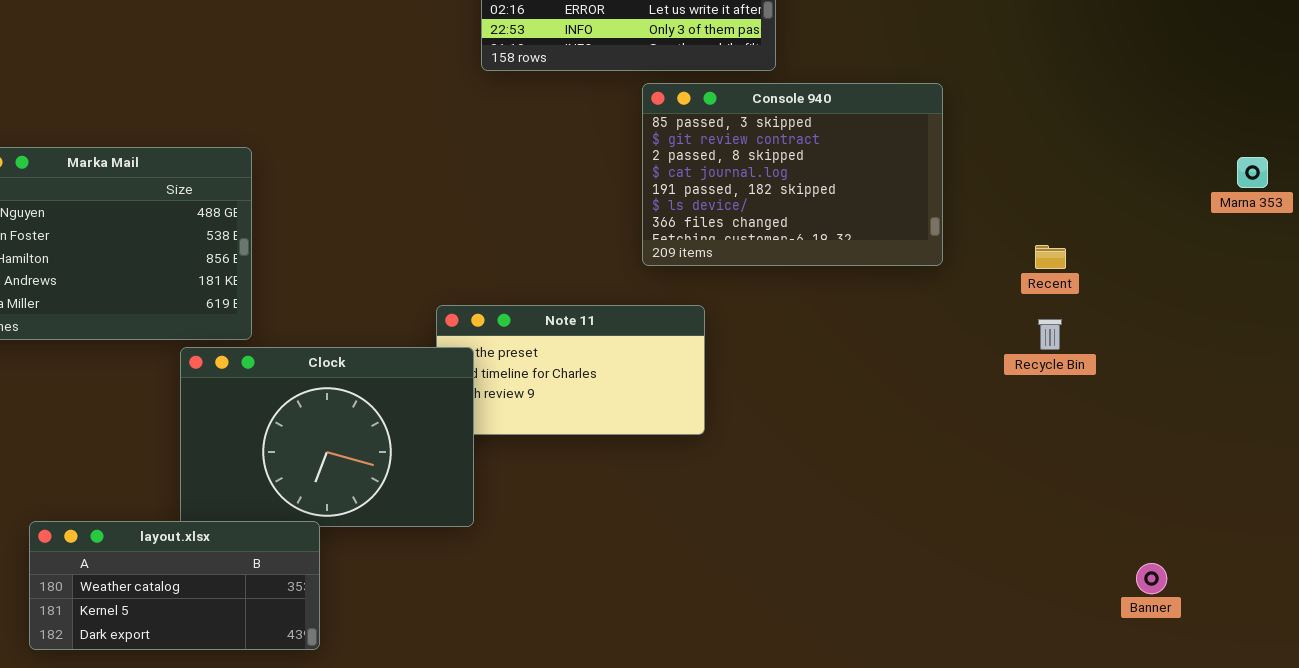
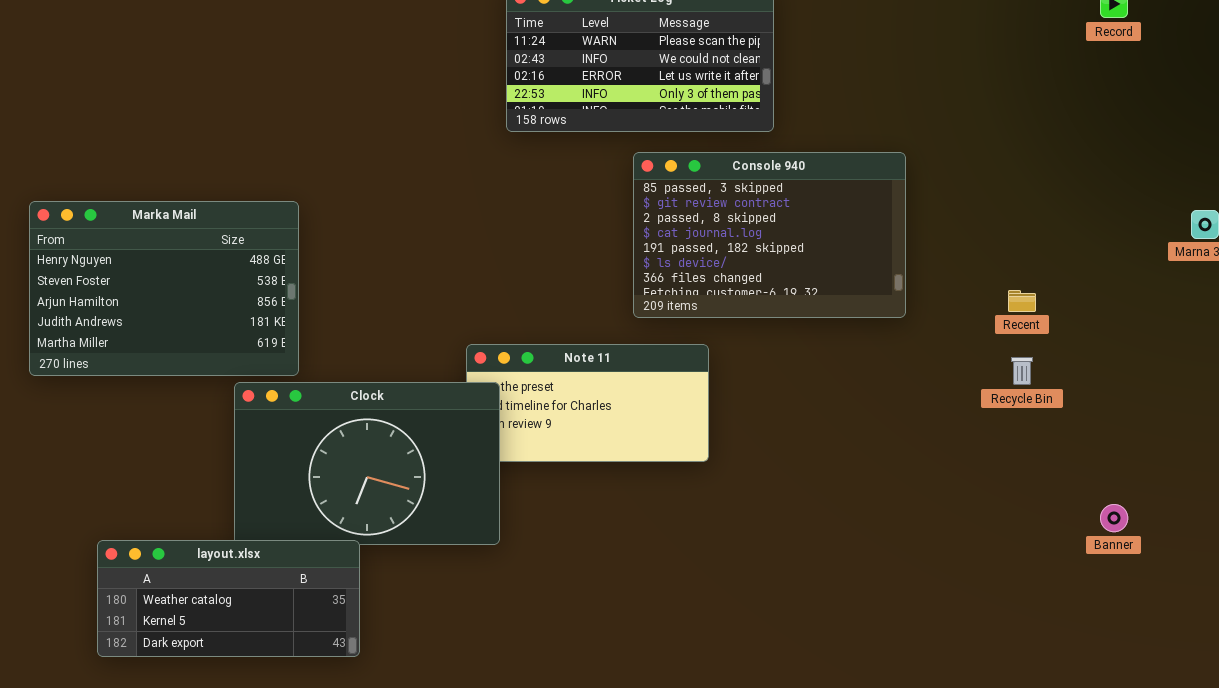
Console 940: [642,83,943,266] -> [633,152,906,318], moved
Banner: [1136,563,1167,594] -> [1100,504,1128,532], moved

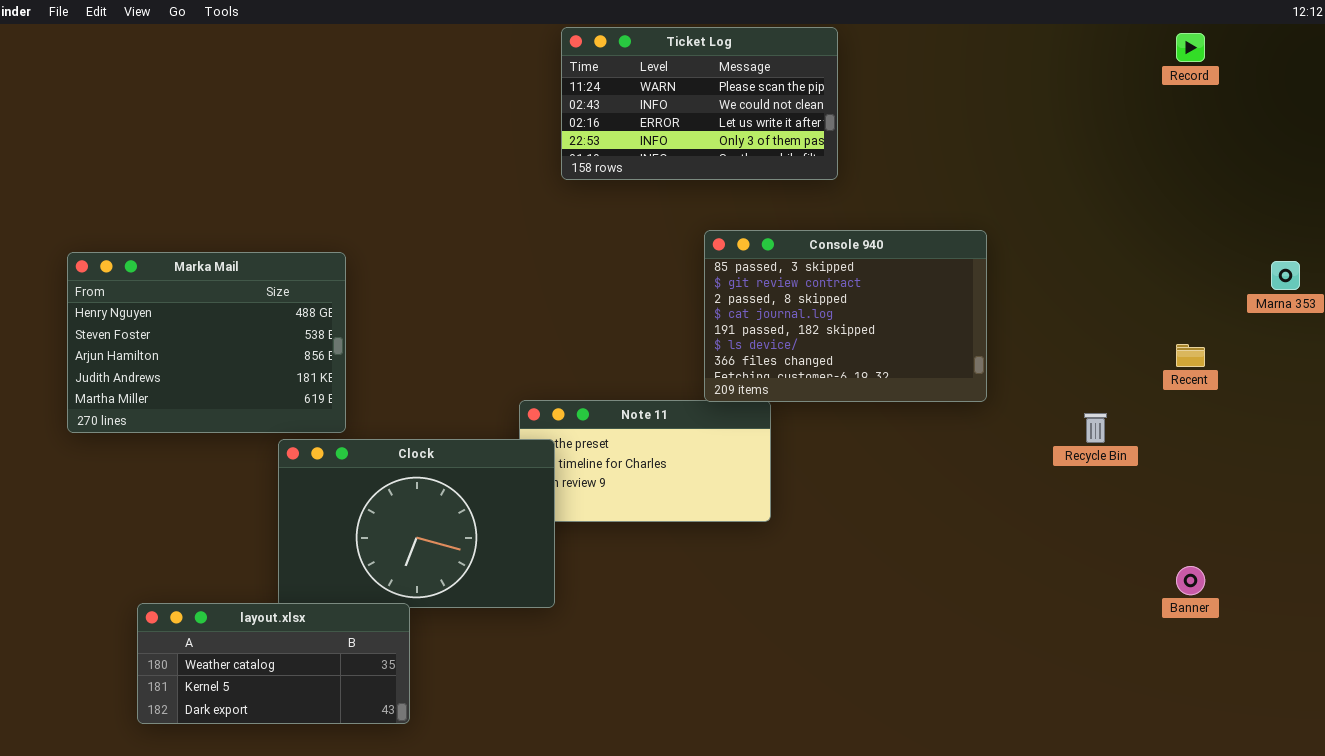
Console 940: [633,152,906,318] -> [704,230,987,402], moved
Recent: [1008,290,1036,312] -> [1176,344,1205,367], moved

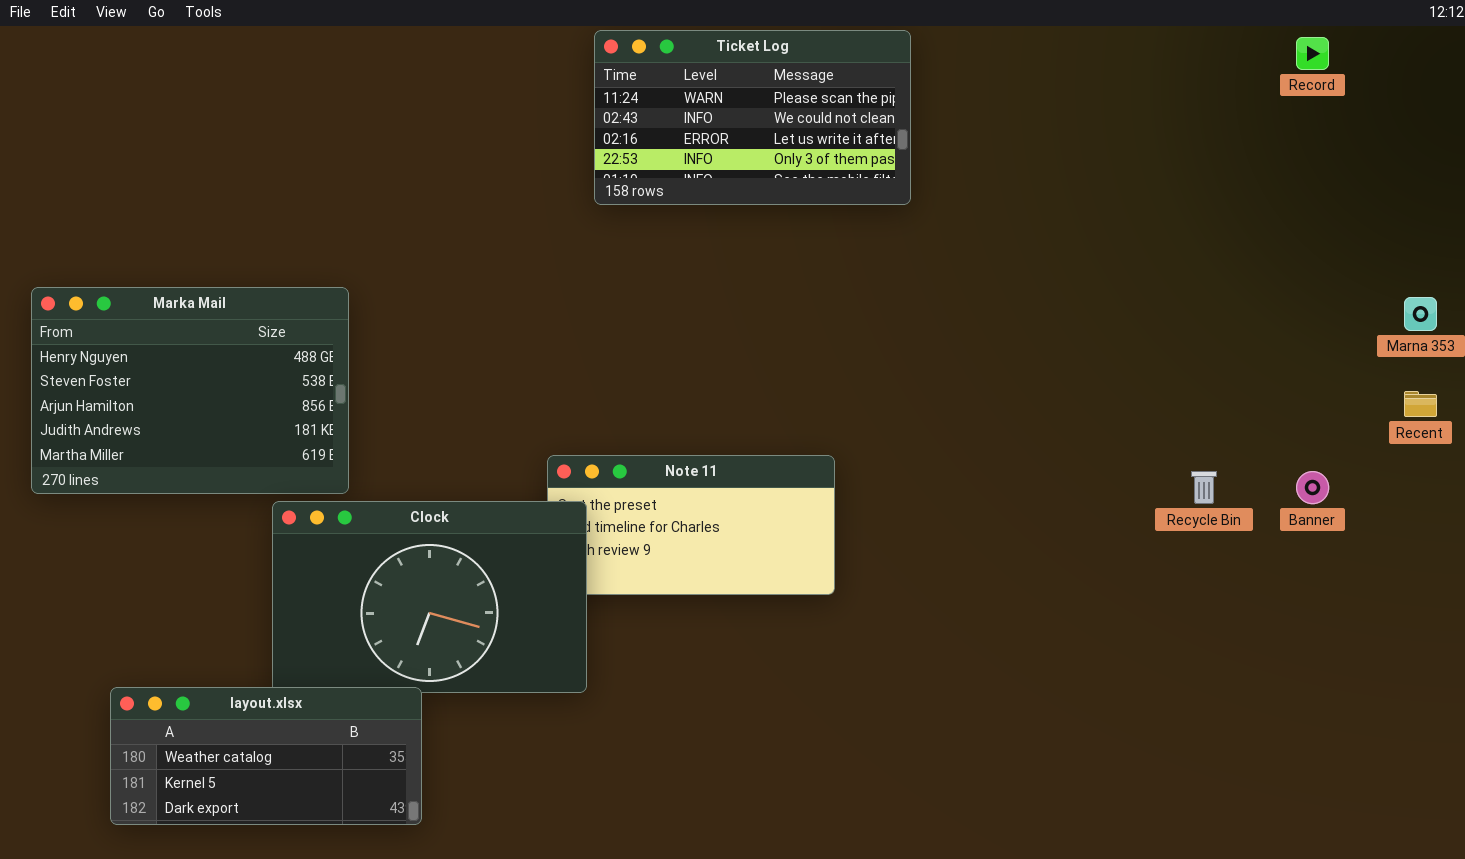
Console 940: [704,230,987,402] -> none, closed
Recent: [1176,344,1205,367] -> [1404,391,1437,417], moved
Banner: [1176,566,1205,595] -> [1296,471,1329,504], moved

